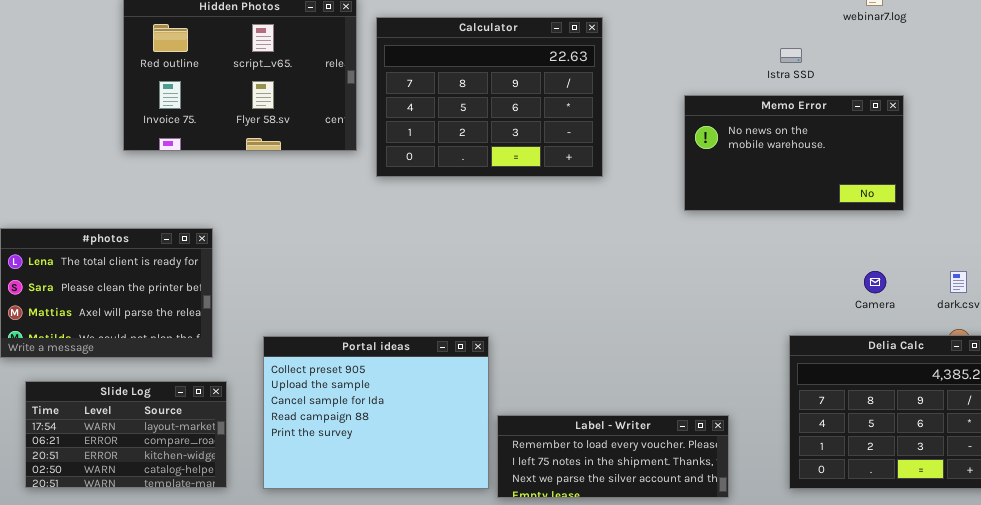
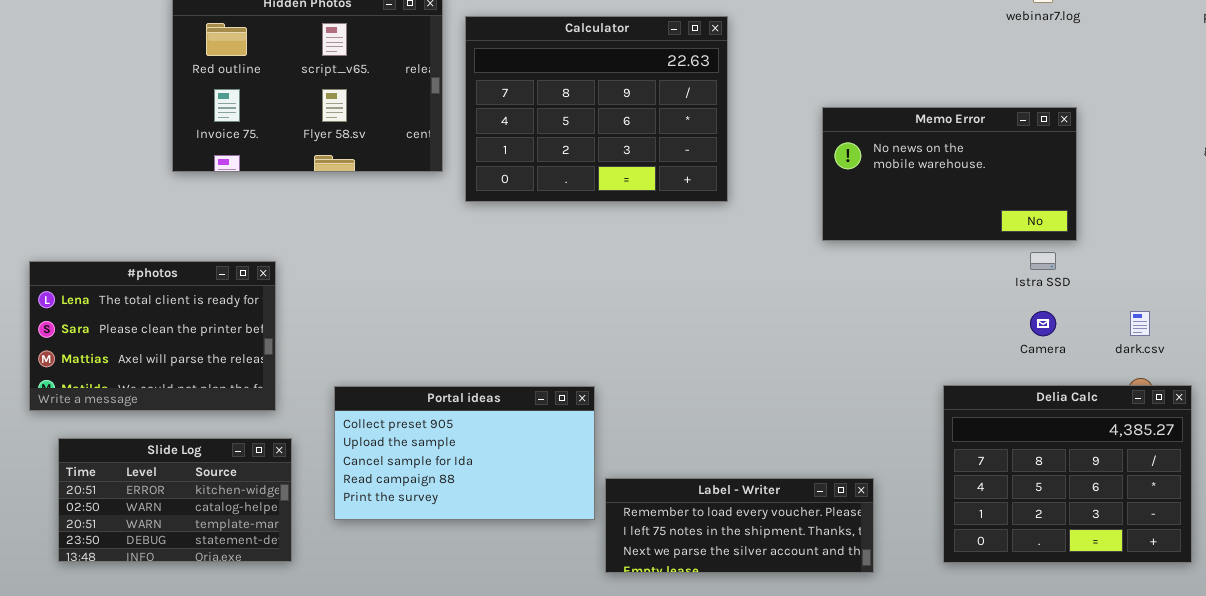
Istra SSD: [780,48,802,63] -> [1030,252,1056,270], moved
Portal ideas: [263,336,489,489] -> [334,386,595,520], resized
Slide Log: [25,381,227,488] -> [58,438,292,562], scrolled down 2 rows

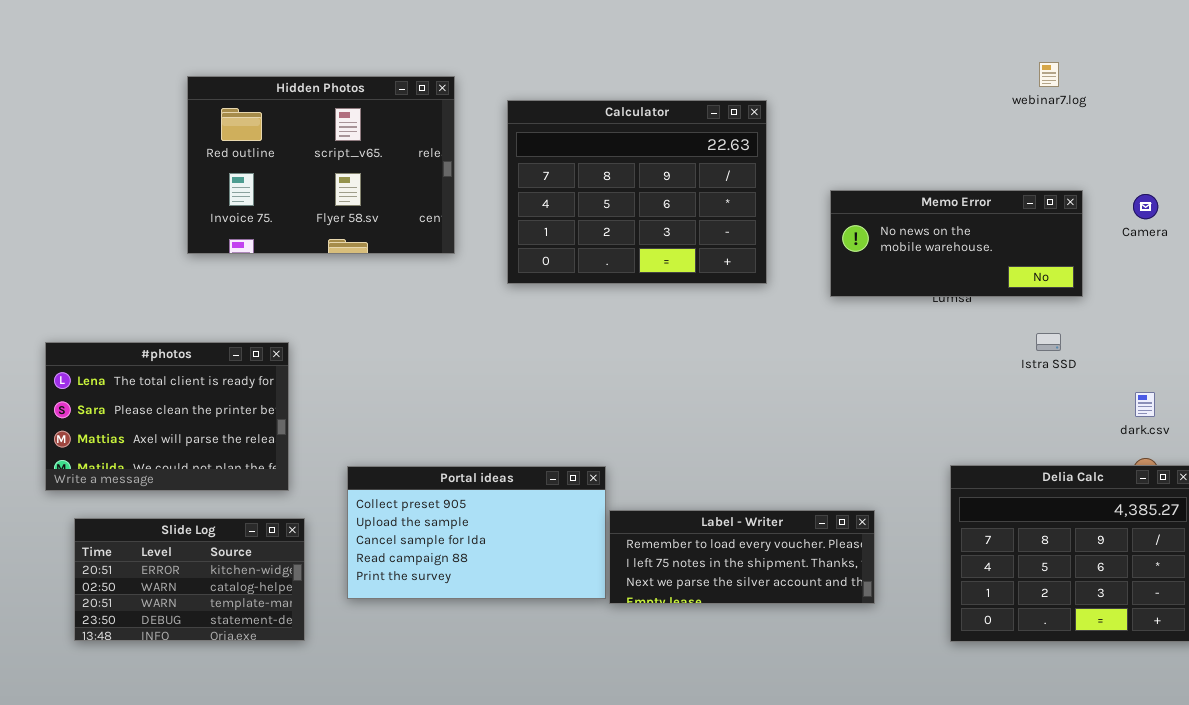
Calculator: [465,16,728,202] -> [507,100,767,284], moved
Memo Error: [822,107,1077,241] -> [830,190,1083,297], resized
Camera: [1030,311,1056,336] -> [1133,194,1158,219], moved
Label - Writer: [605,478,874,573] -> [609,510,875,604], moved

